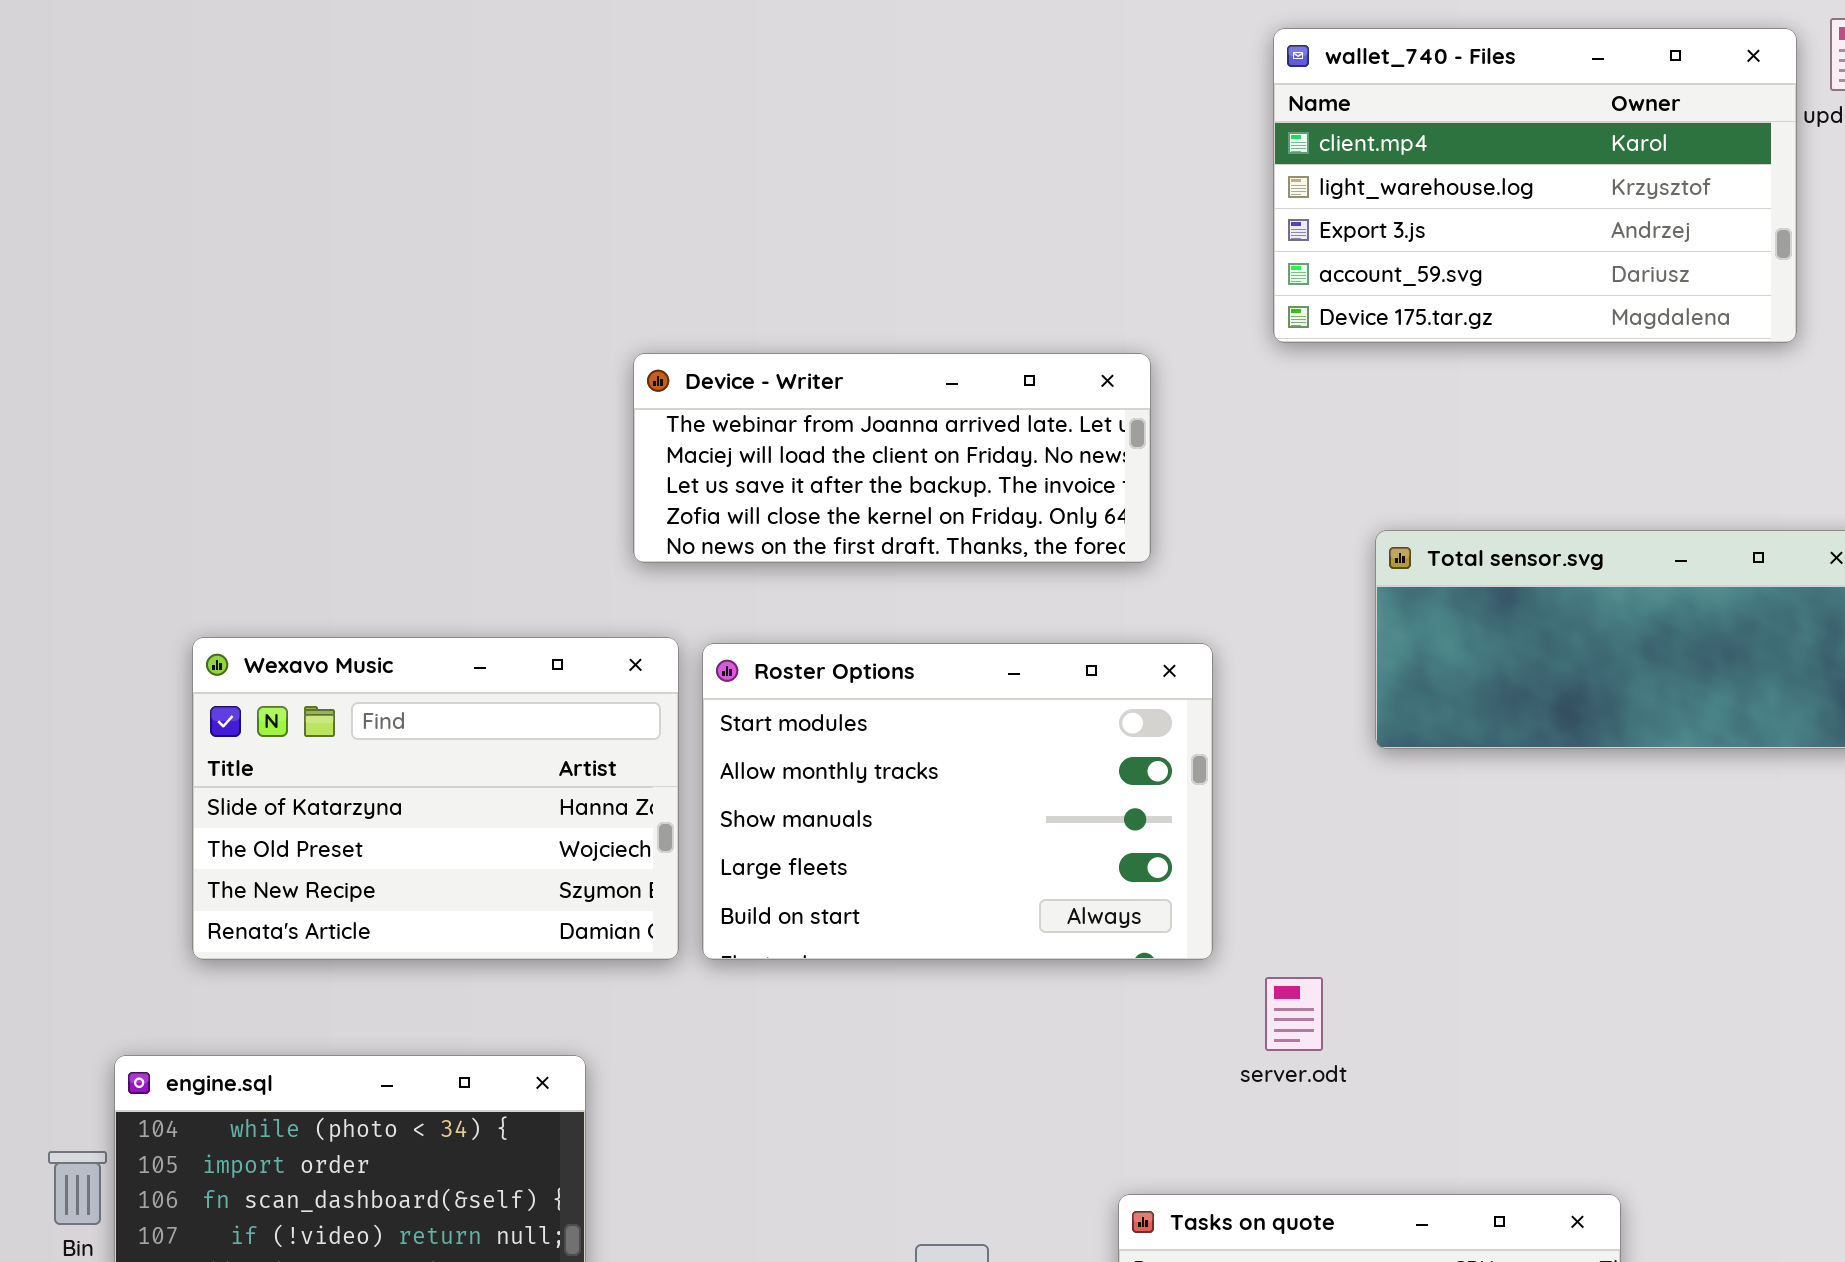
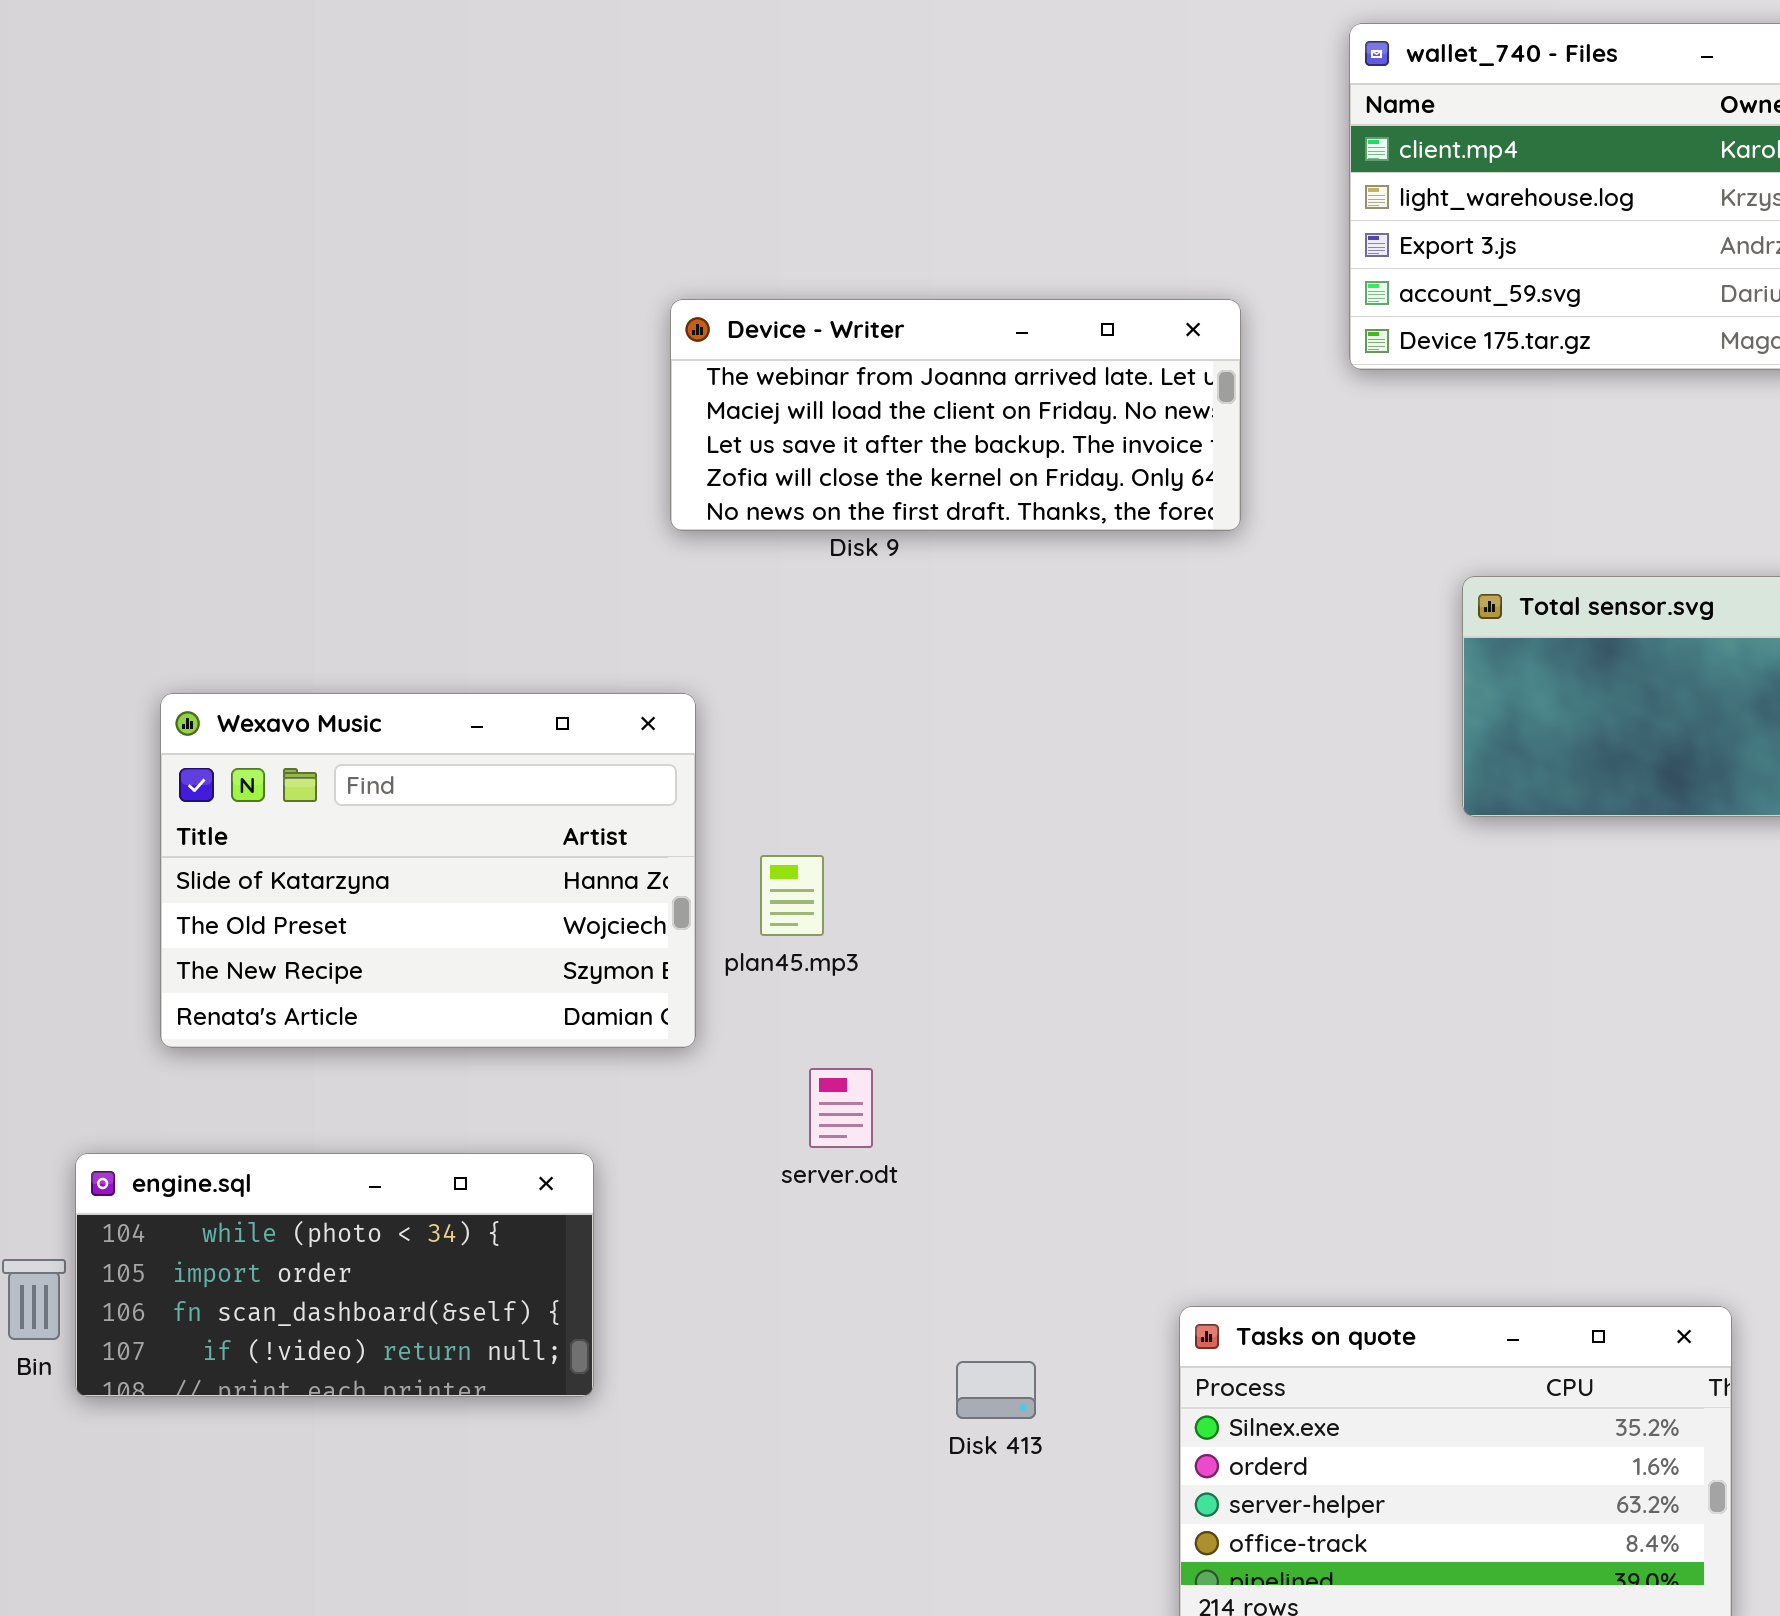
Device - Writer: [633,353,1151,563] -> [670,299,1241,531], moved
Roster Options: [702,643,1213,960] -> none, closed
server.odt: [1265,977,1323,1051] -> [809,1068,873,1148], moved

